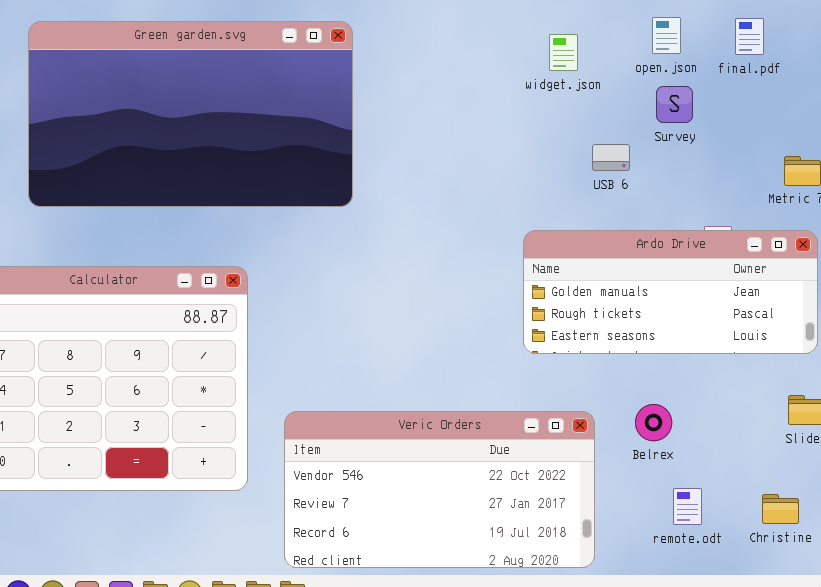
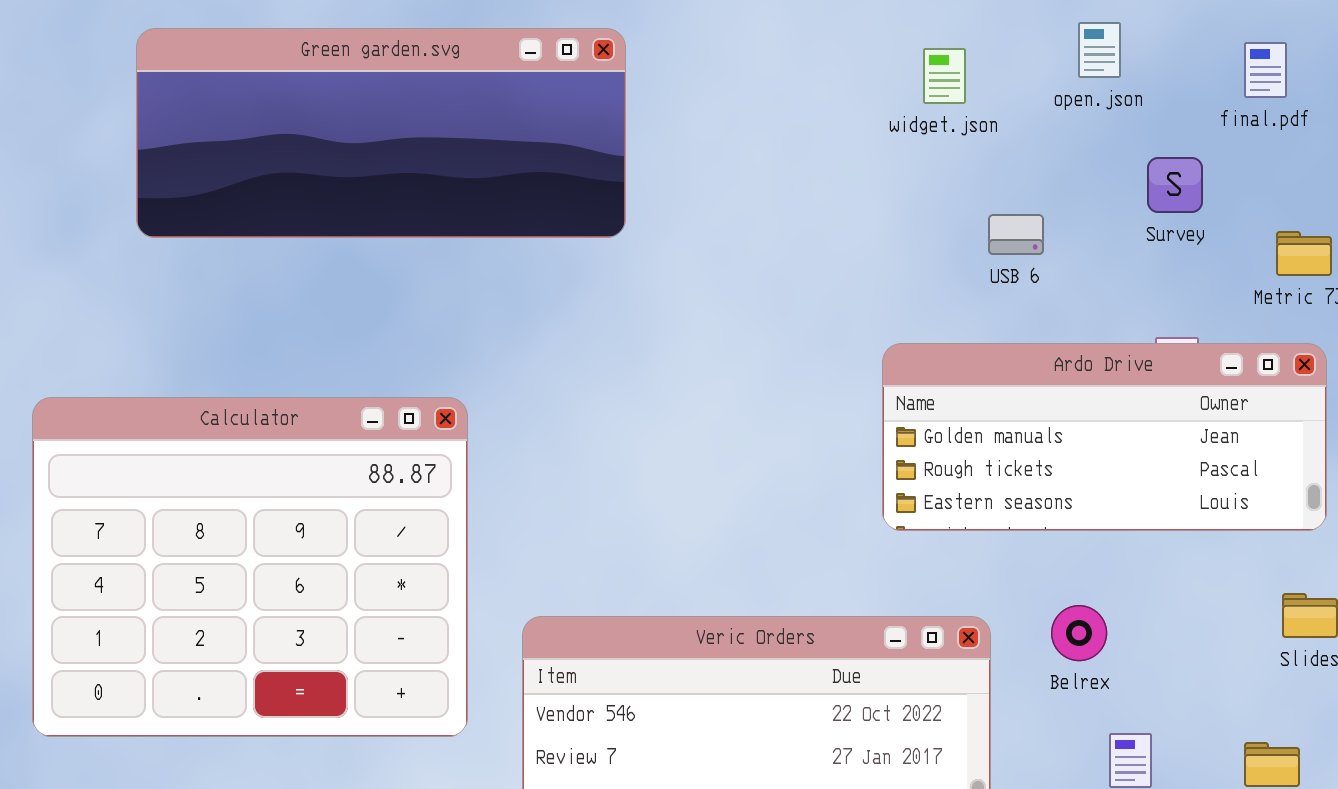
final.pdf: [735,18,764,55] -> [1244,42,1287,98], moved
Green garden.svg: [28,21,353,207] -> [136,28,626,238], resized
Survey: [656,86,693,123] -> [1147,157,1203,213], moved

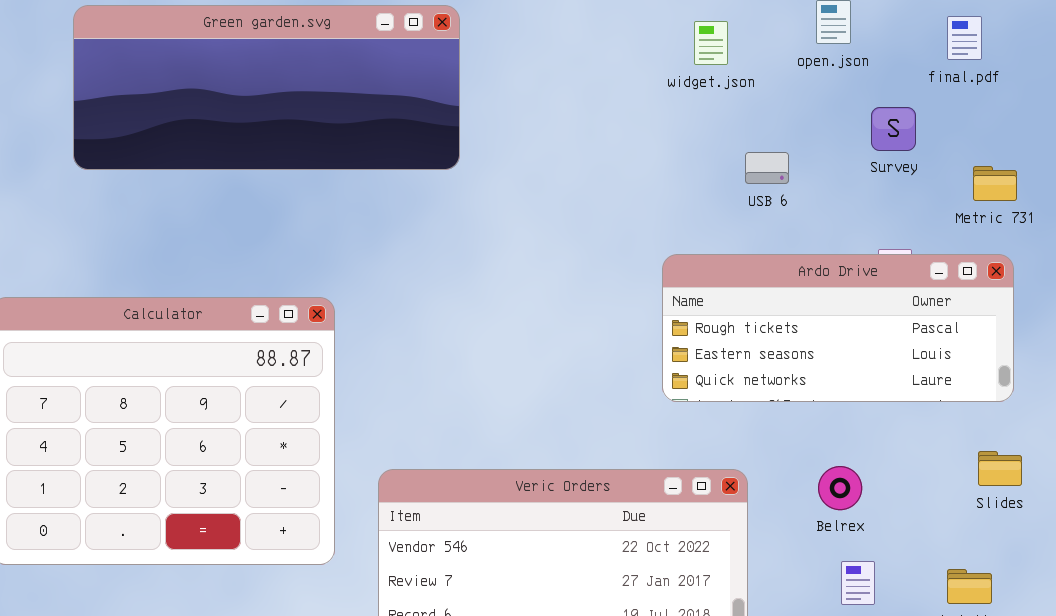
Ardo Drive: [882,343,1327,531] -> [662,254,1014,402], scrolled down 1 row
Belrex: [1051,605,1107,661] -> [818,466,862,510], moved

